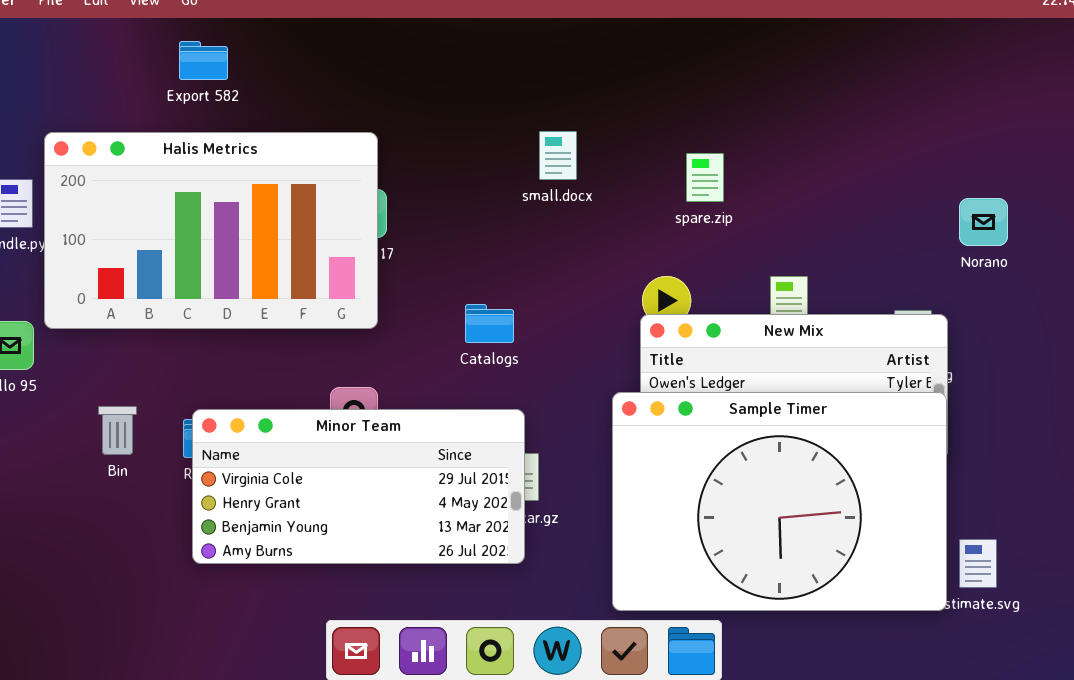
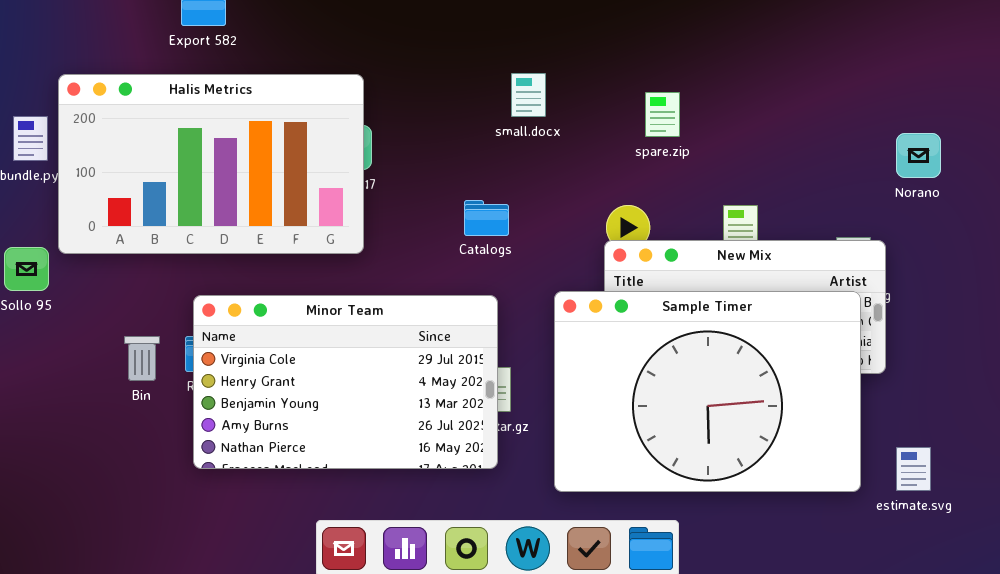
Catalogs: [465,304,514,343] -> [464,200,509,236], moved
Sample Timer: [612,392,947,611] -> [554,291,861,492], moved
Bin: [98,406,137,455] -> [124,336,160,381], moved
Minor Team: [192,409,525,564] -> [193,295,498,469], resized

